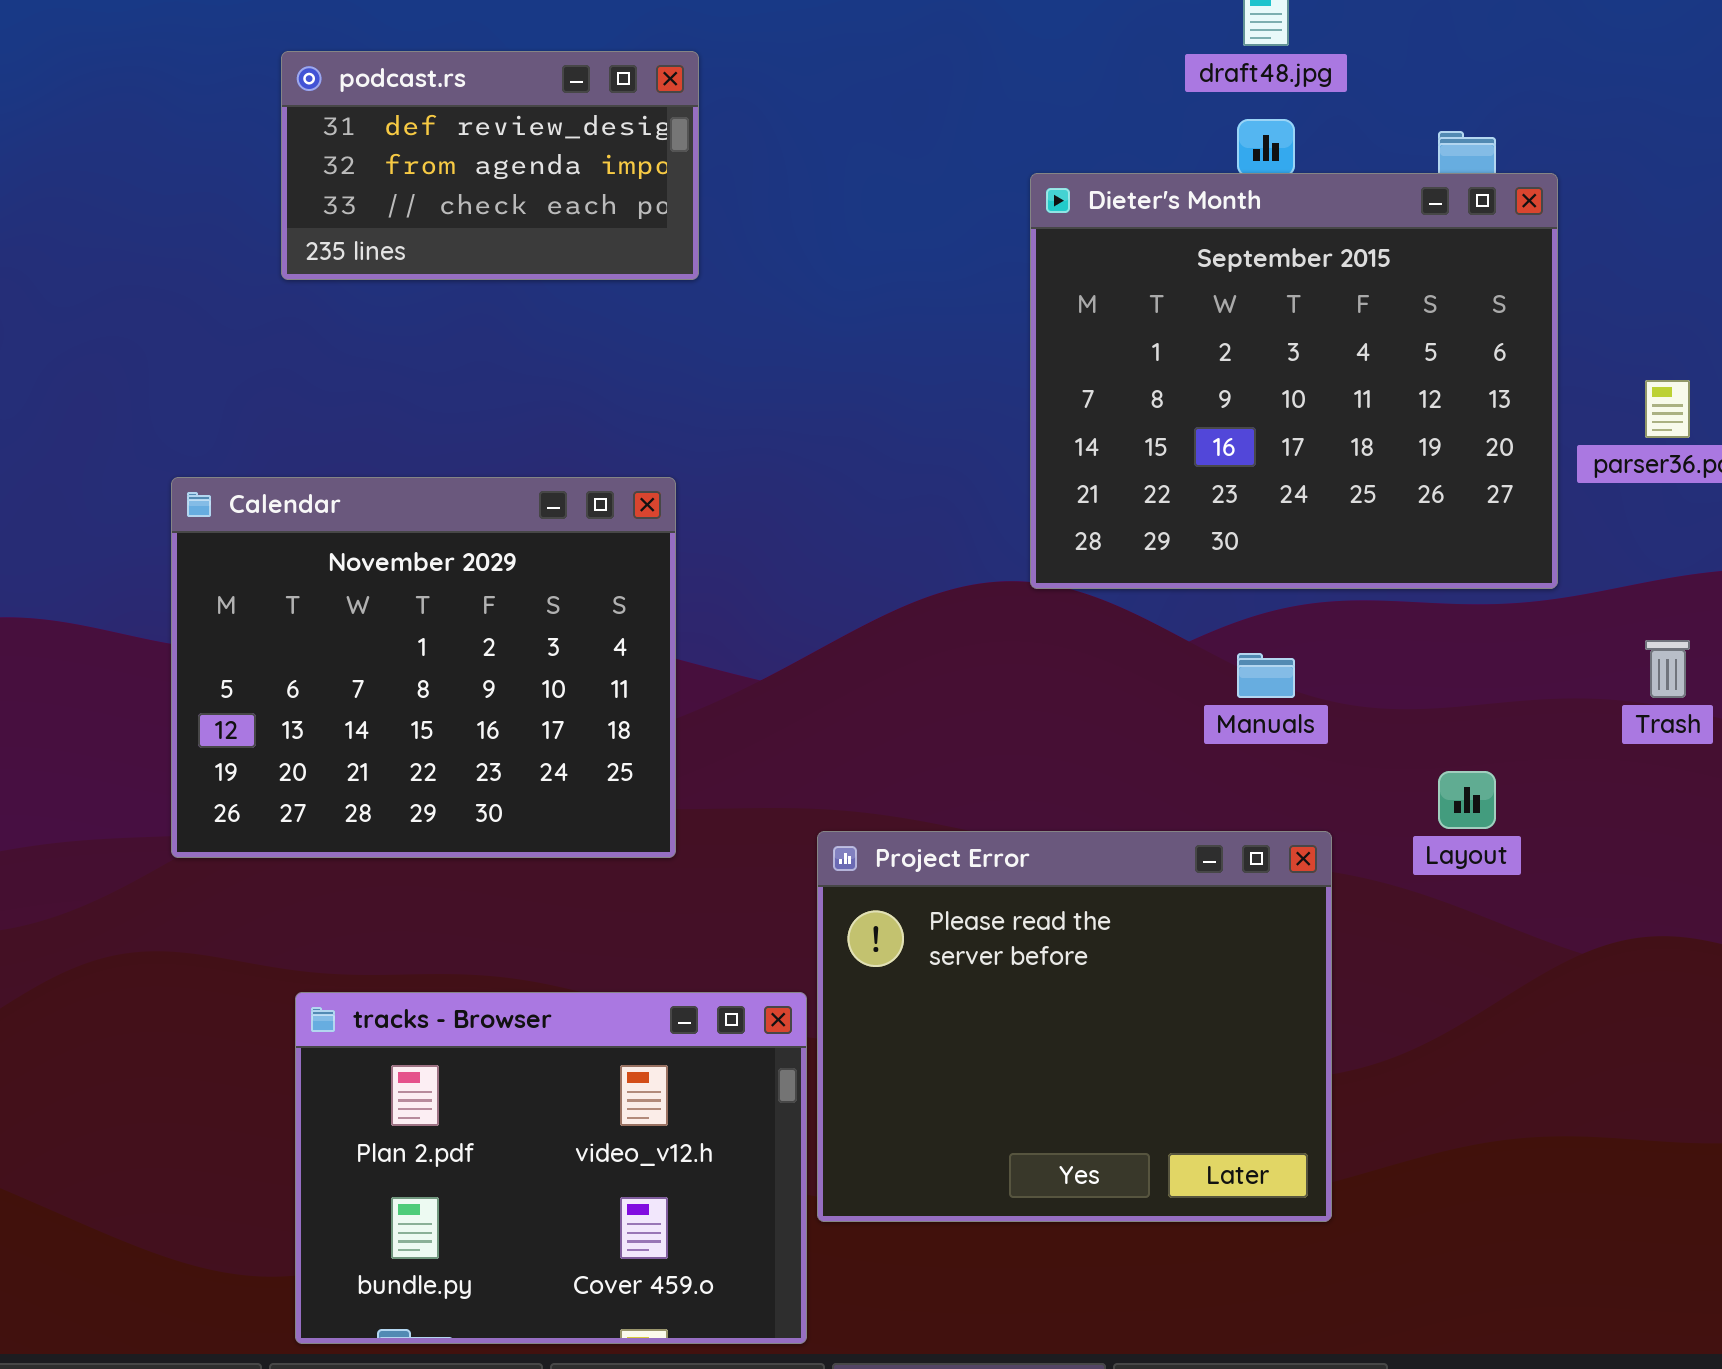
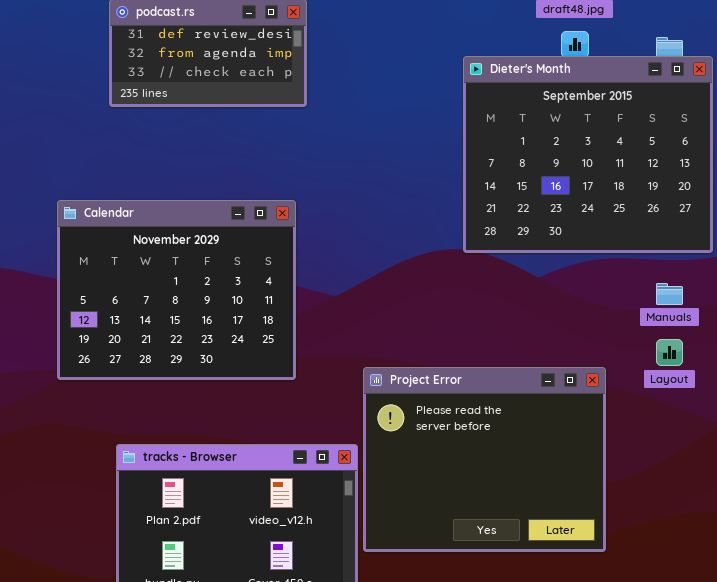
Manuals: [1237,653,1295,698] -> [656,283,683,305], moved

